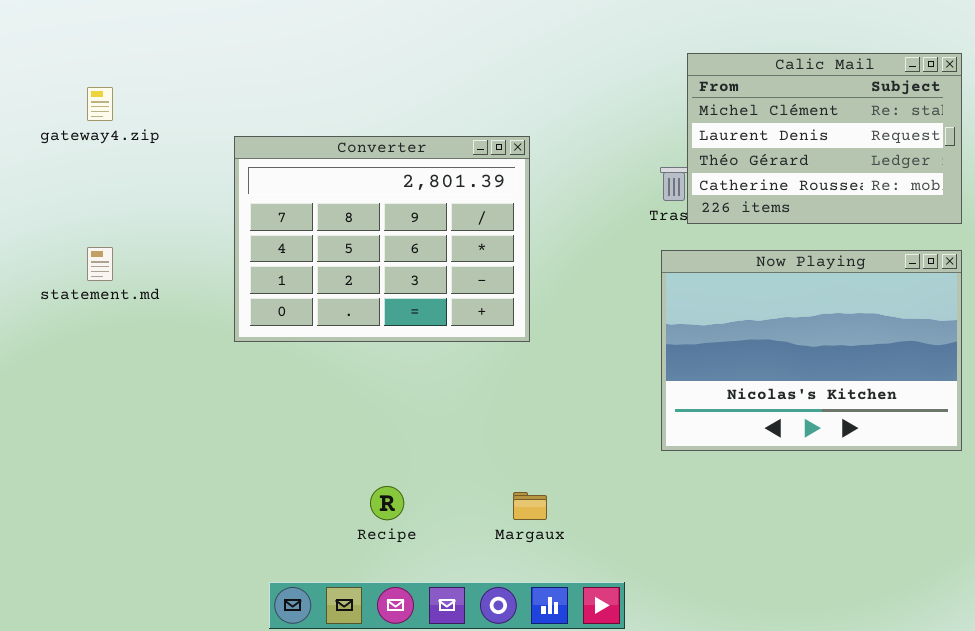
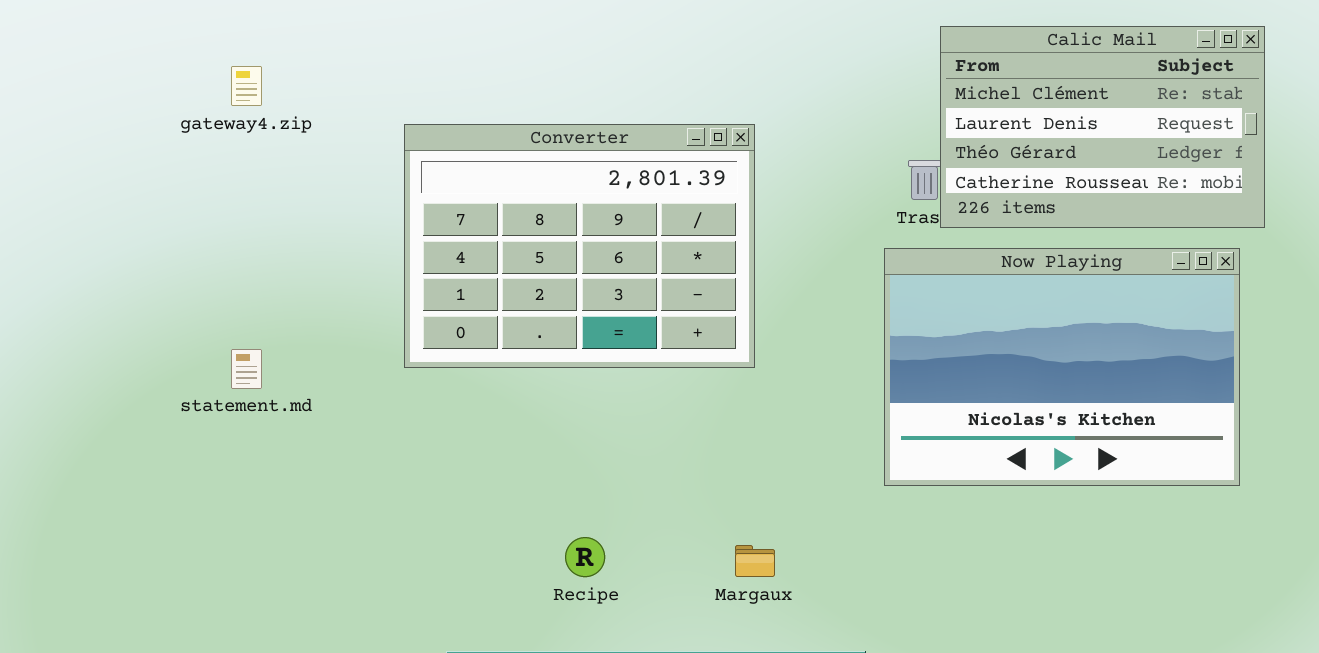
statement.md: [87,247,113,281] -> [231,349,262,389], moved
Now Playing: [661,250,962,451] -> [884,248,1240,486], moved

